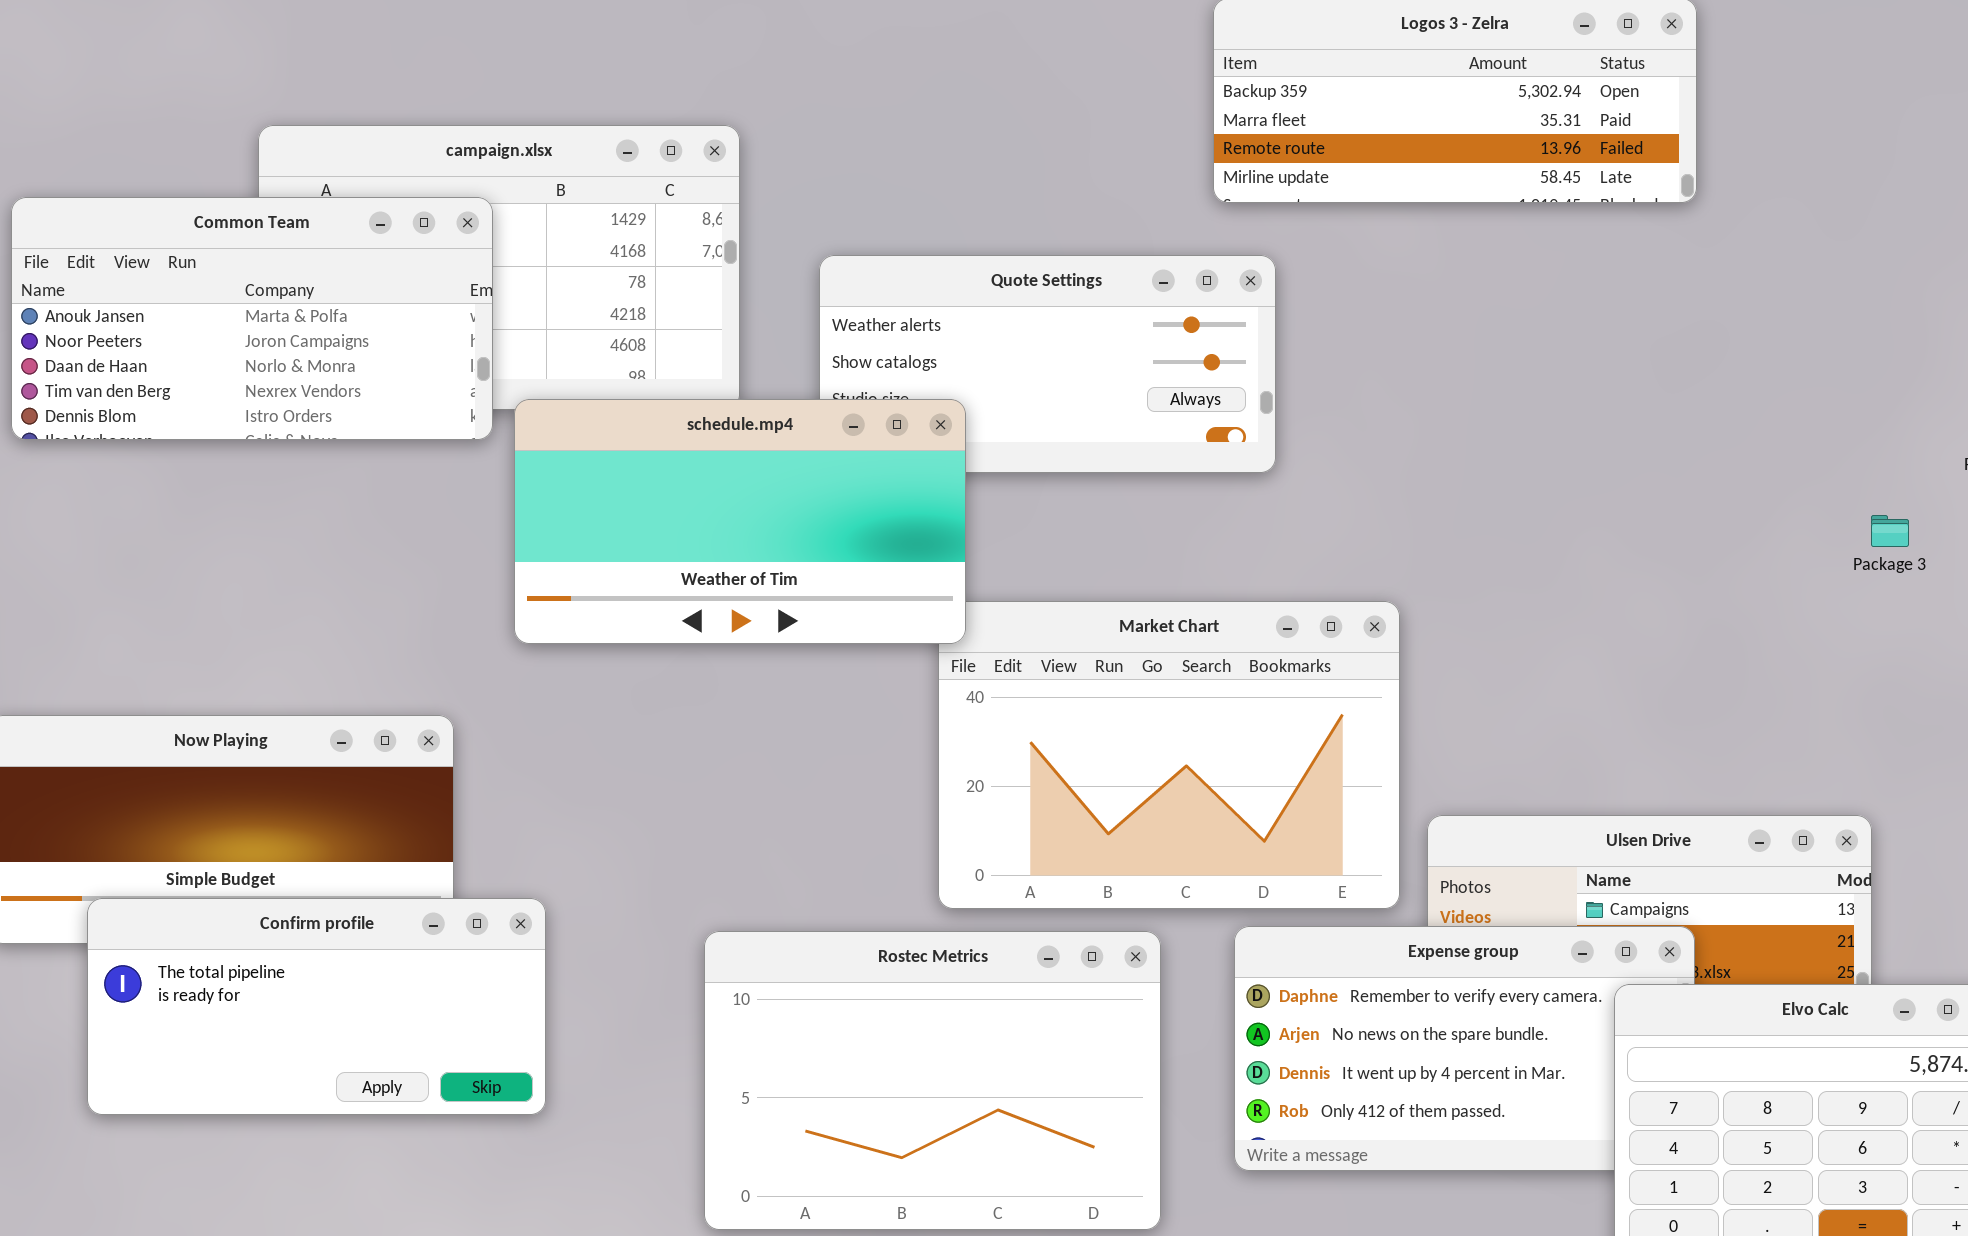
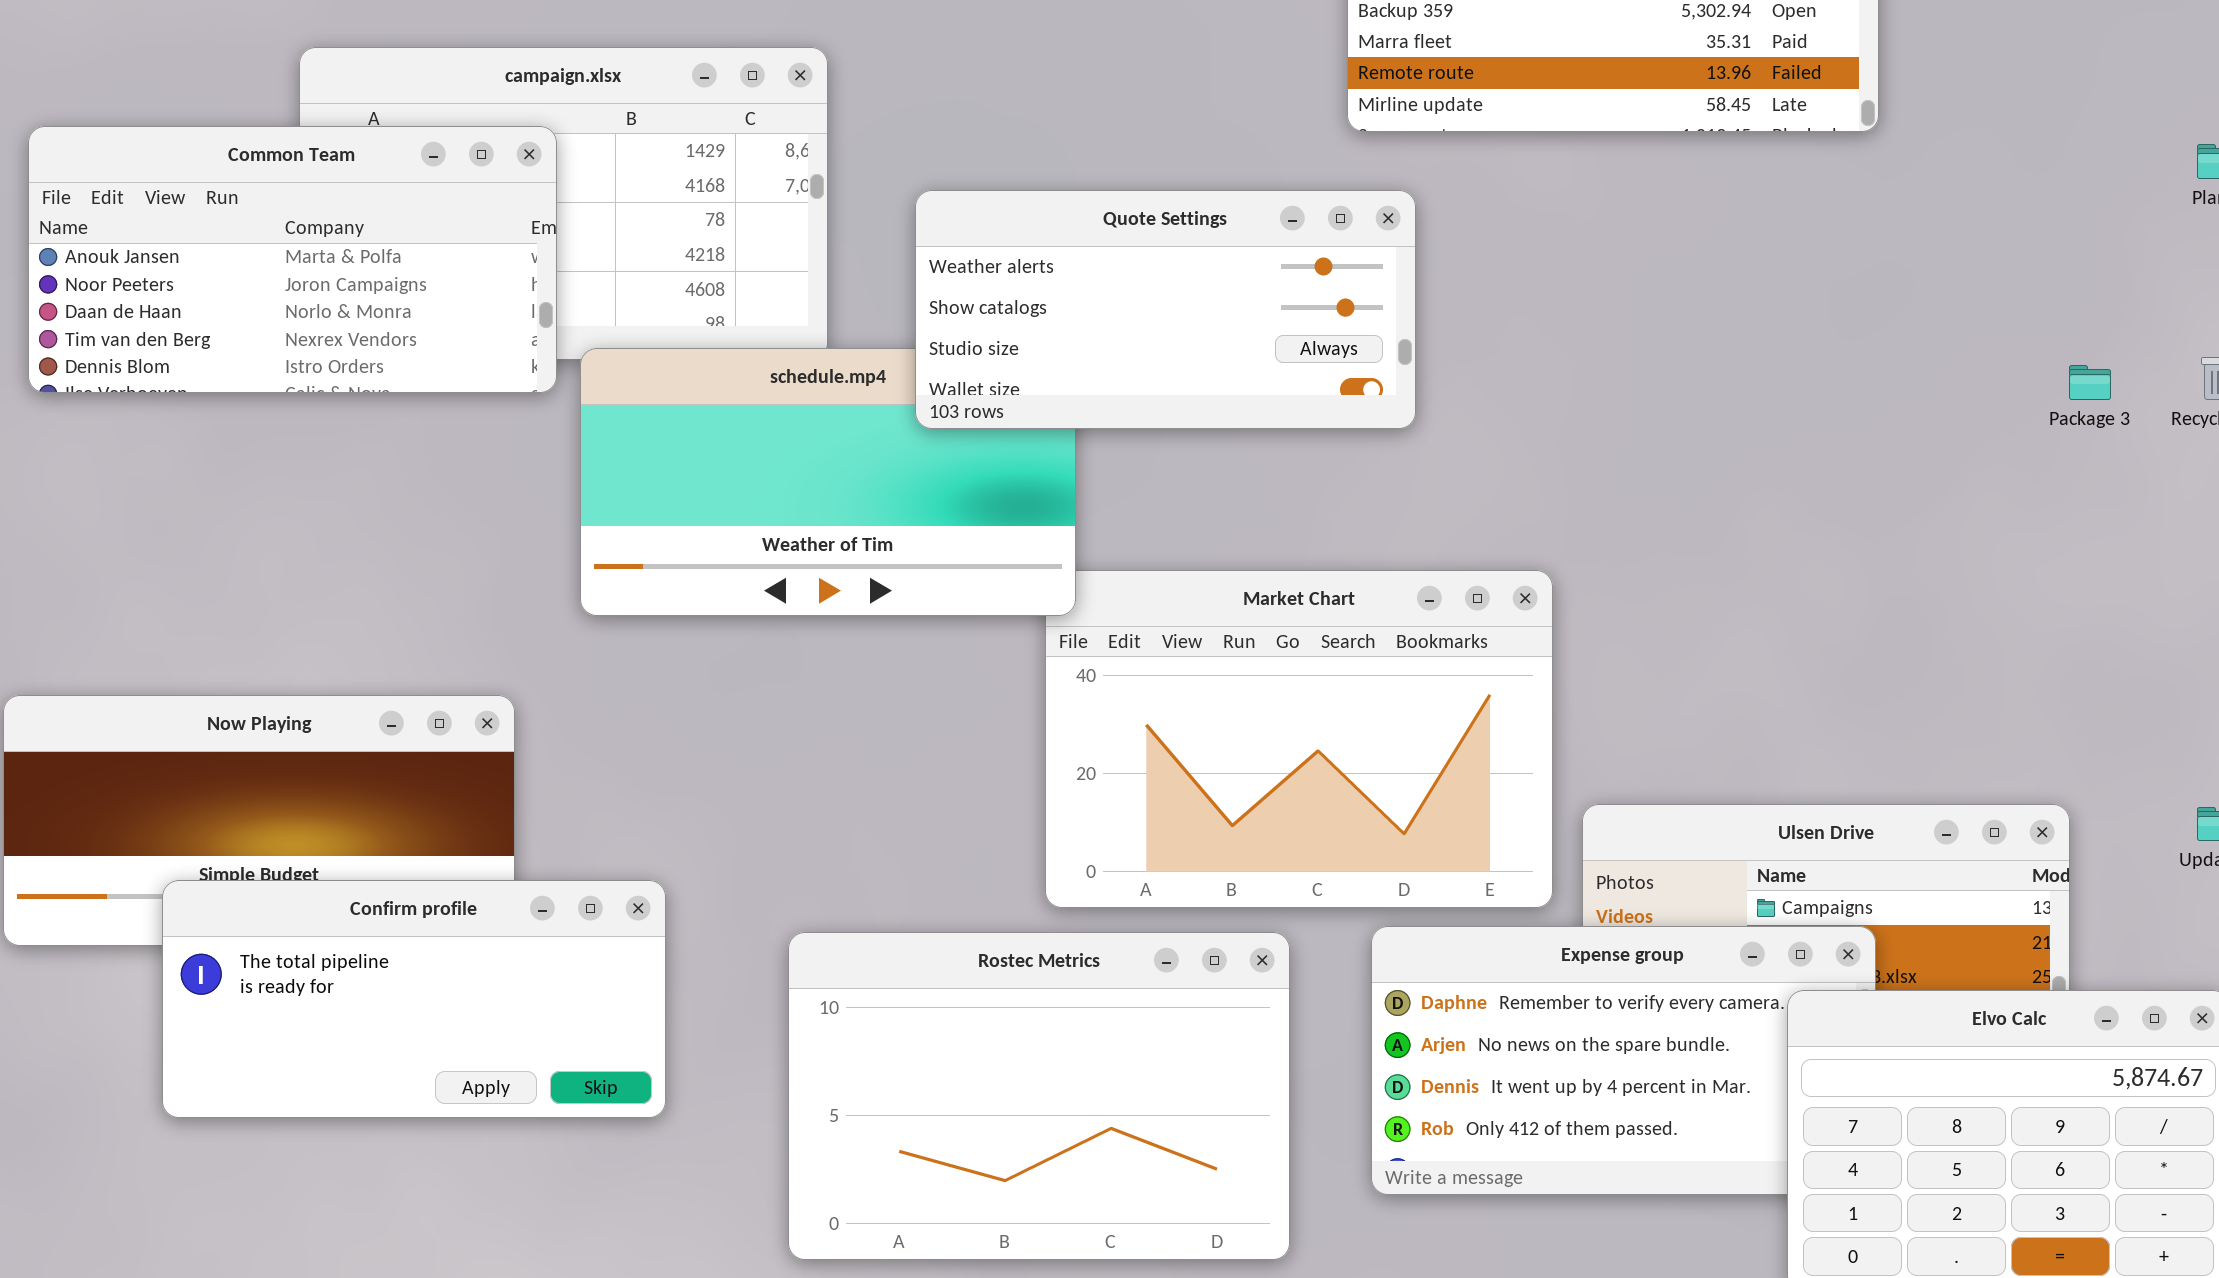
Quote Settings: [819,255,1276,473] -> [915,190,1416,429], raised
Package 3: [1871,515,1909,547] -> [2069,365,2111,400], moved
Confirm profile: [87,898,546,1115] -> [162,880,666,1118], moved

